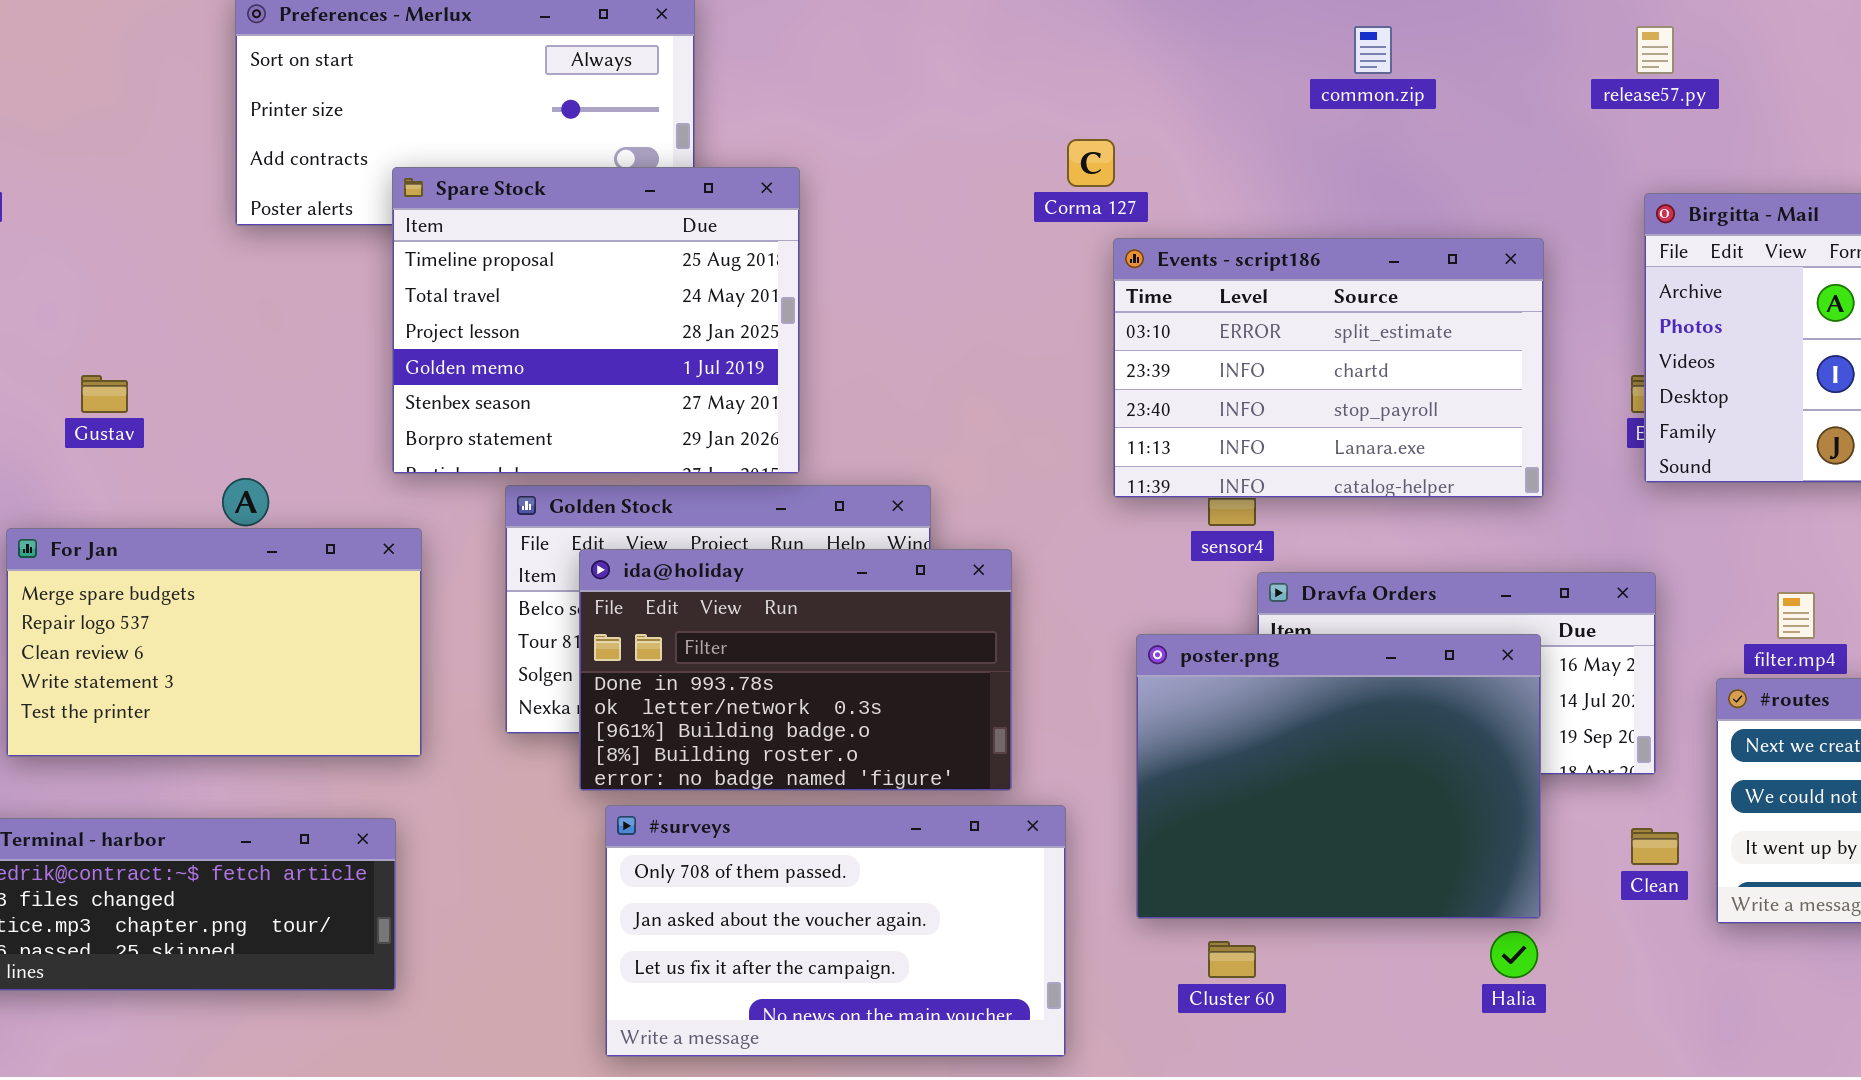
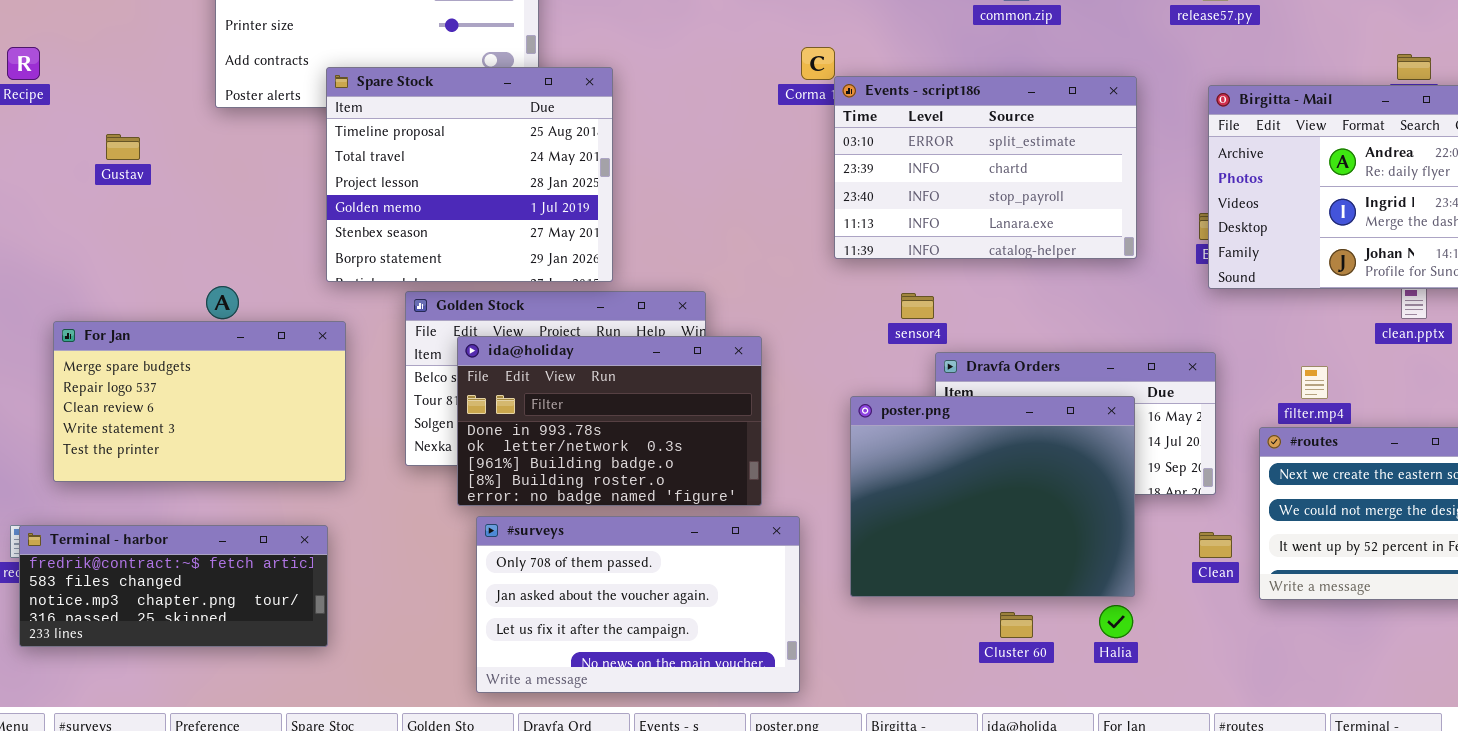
Events - script186: [1113,238,1544,498] -> [834,76,1137,259], moved
Gustav: [81,375,128,413] -> [106,134,140,160], moved
Cluster 60: [1208,941,1256,978] -> [1000,612,1033,638], moved

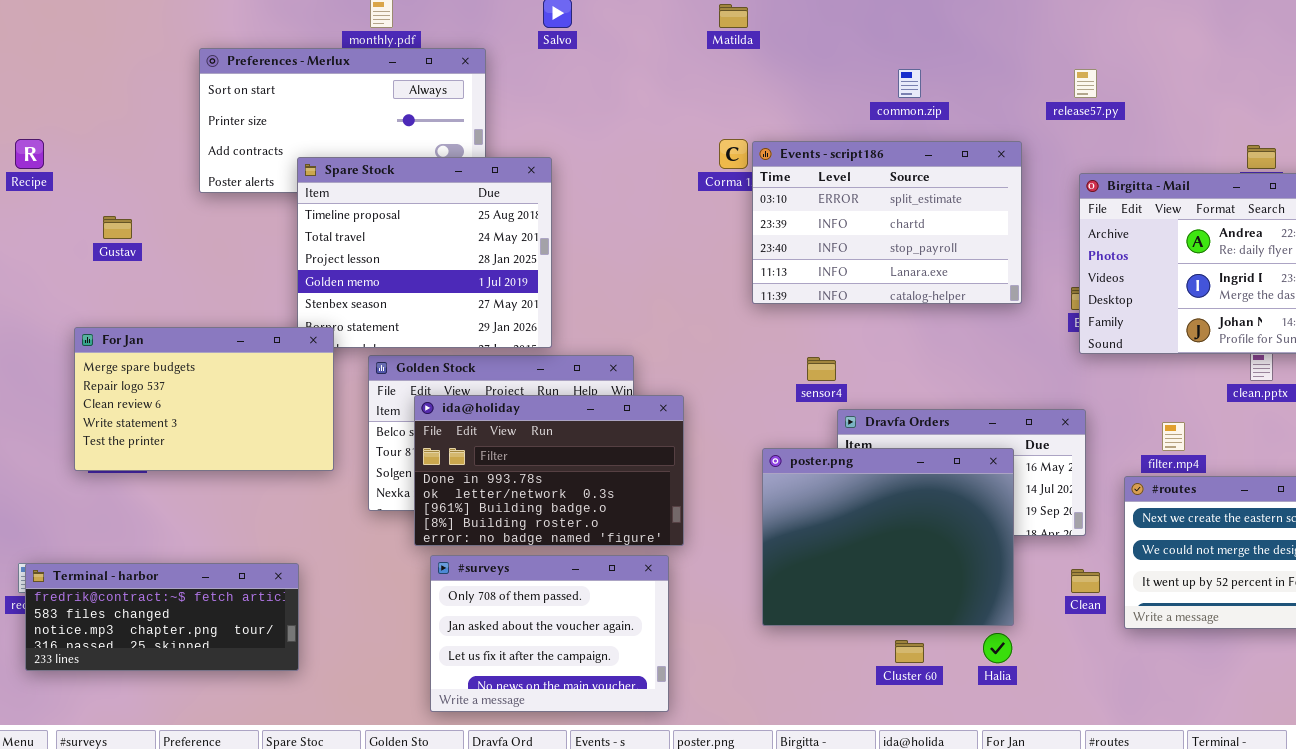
Events - script186: [834,76,1137,259] -> [752,141,1022,304], moved
For Jan: [53,321,346,482] -> [74,327,334,471], moved
#surveys: [476,516,800,693] -> [430,555,669,712], resized

